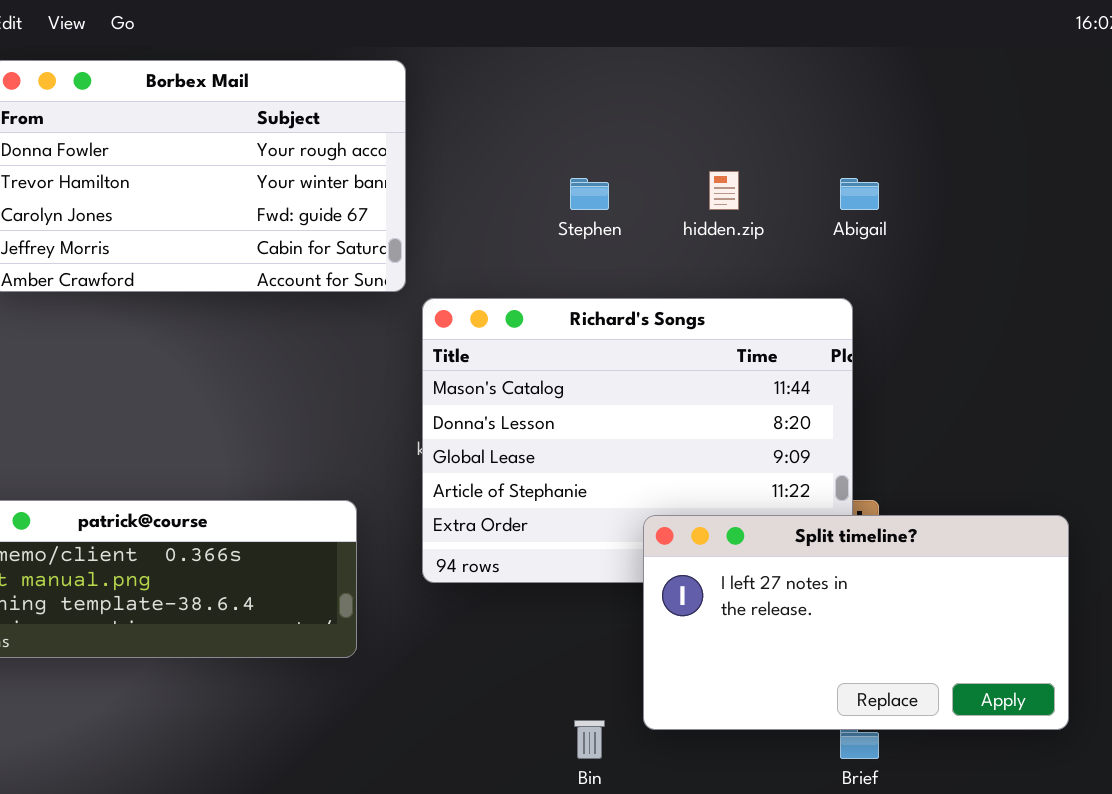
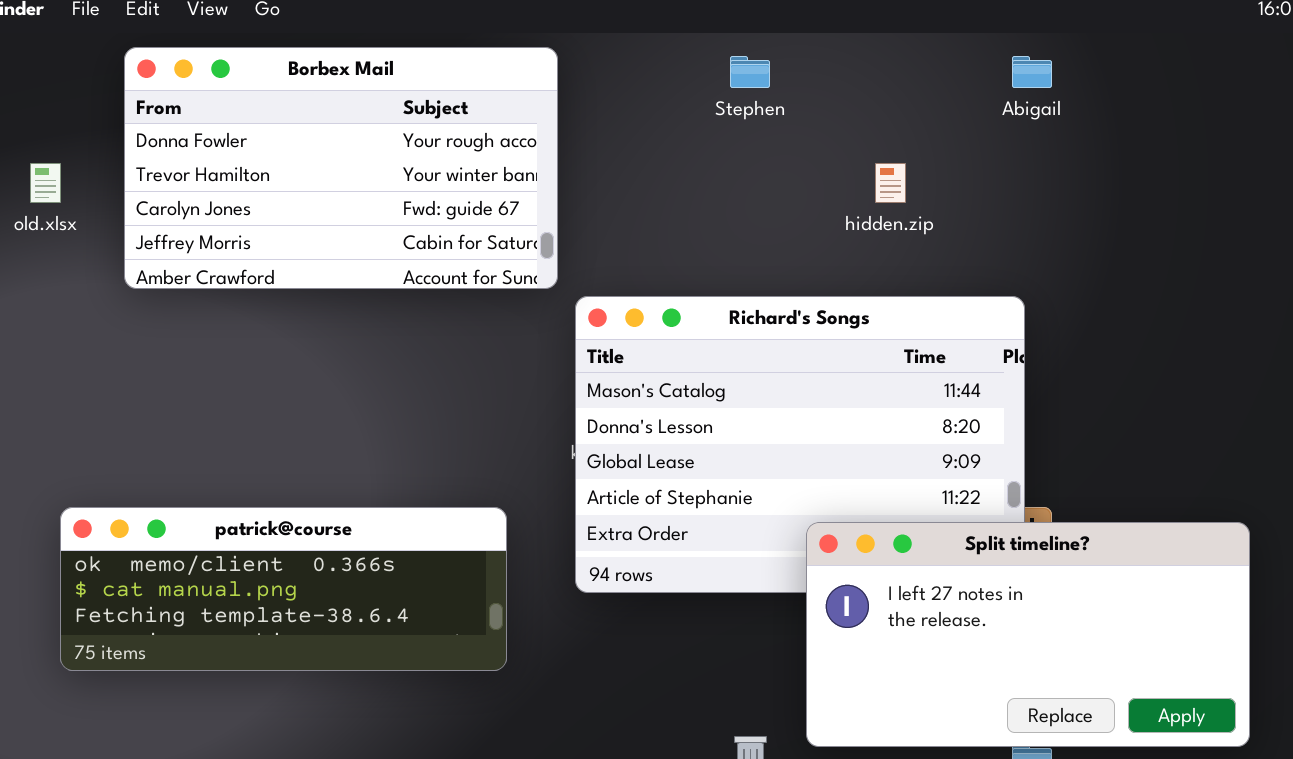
Stephen: [570,178,609,210] -> [730,56,770,88], moved
Abigail: [840,178,879,210] -> [1012,56,1052,88], moved

